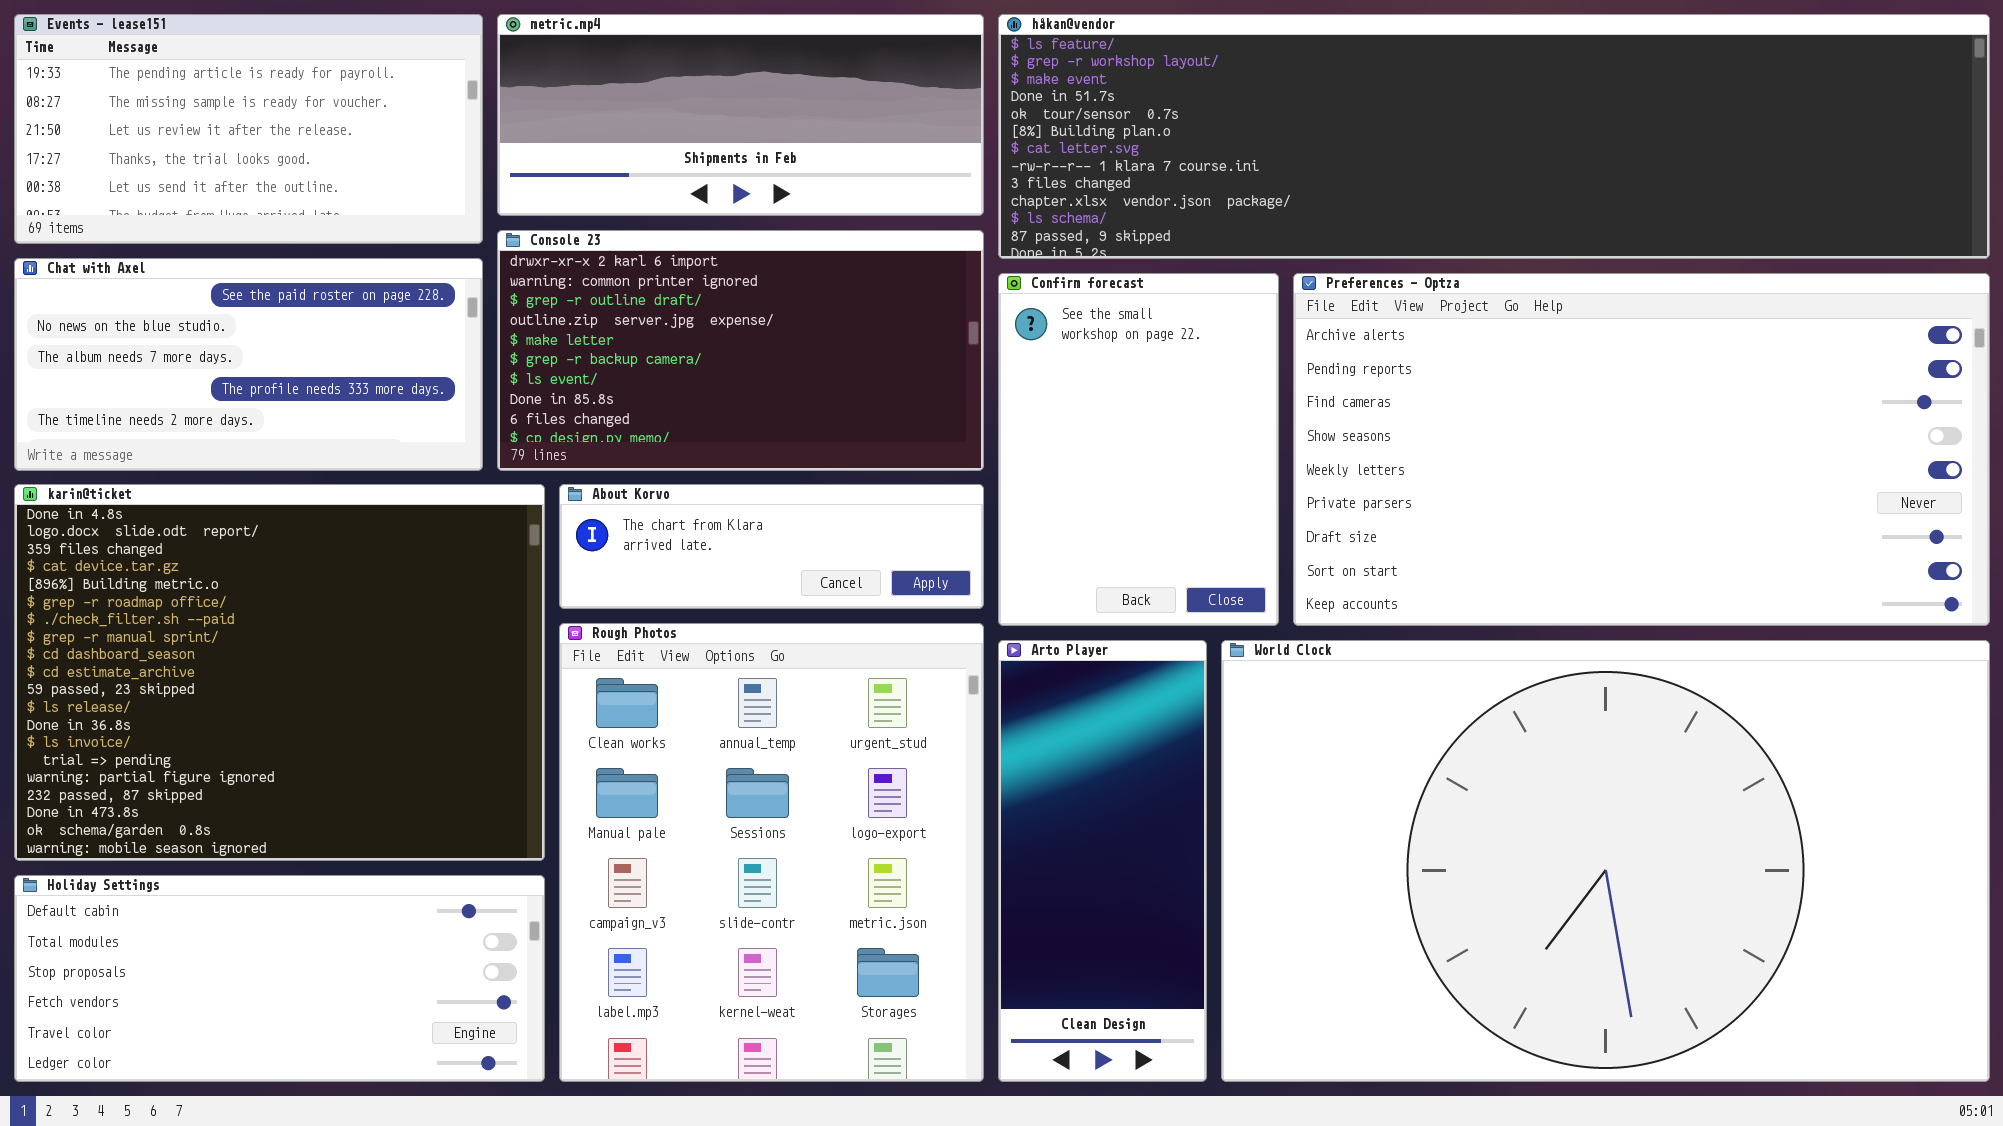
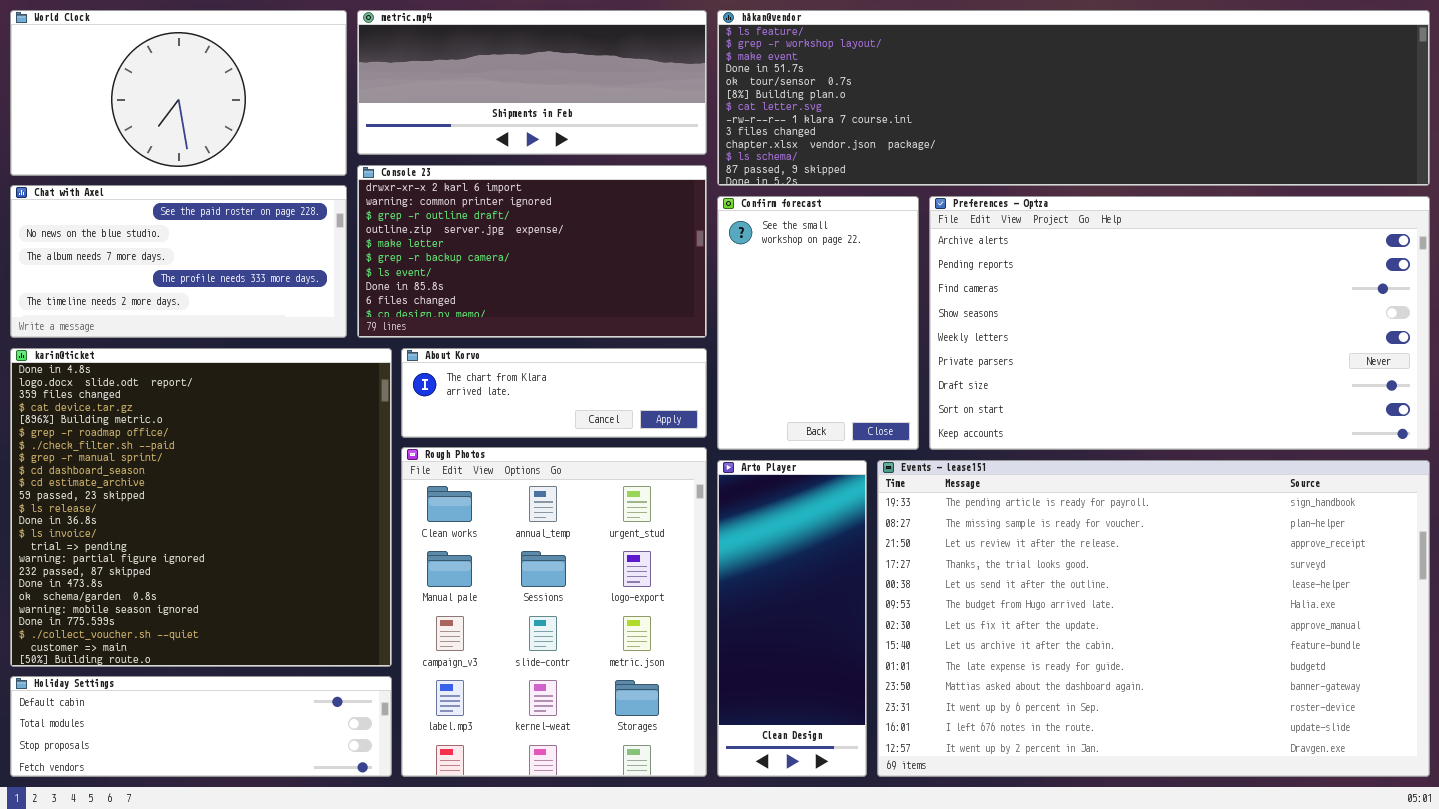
Events - lease151: [14,14,483,244] -> [877,460,1430,777], moved, resized
karin@ticket: [14,484,545,861] -> [10,348,392,667], resized
World Clock: [1221,640,1990,1082] -> [10,10,347,176], moved, resized
Holiday Settings: [14,875,545,1082] -> [10,676,392,777], resized

